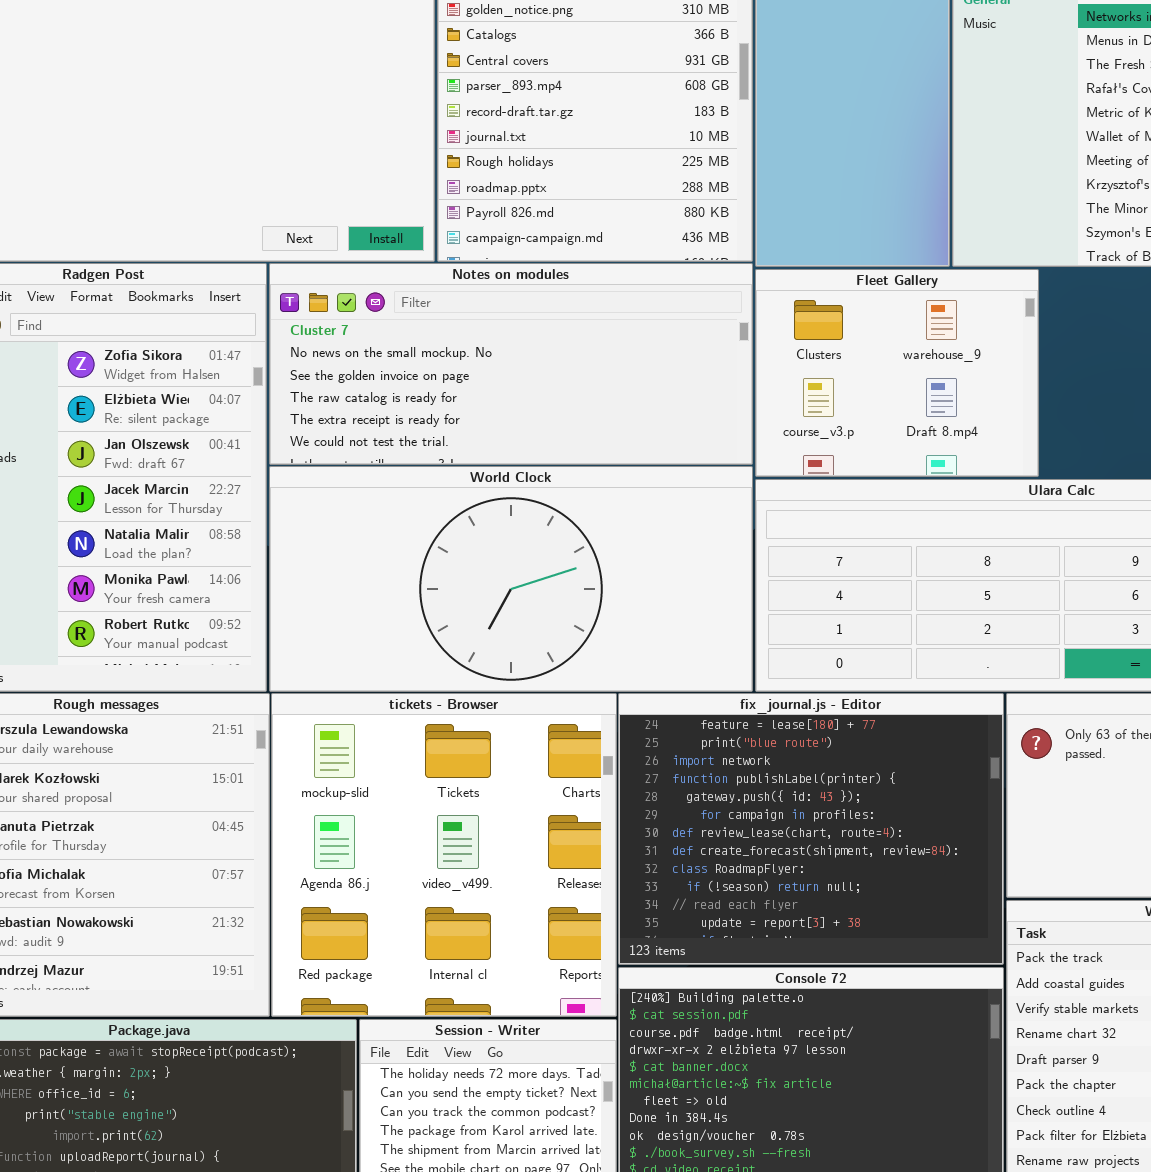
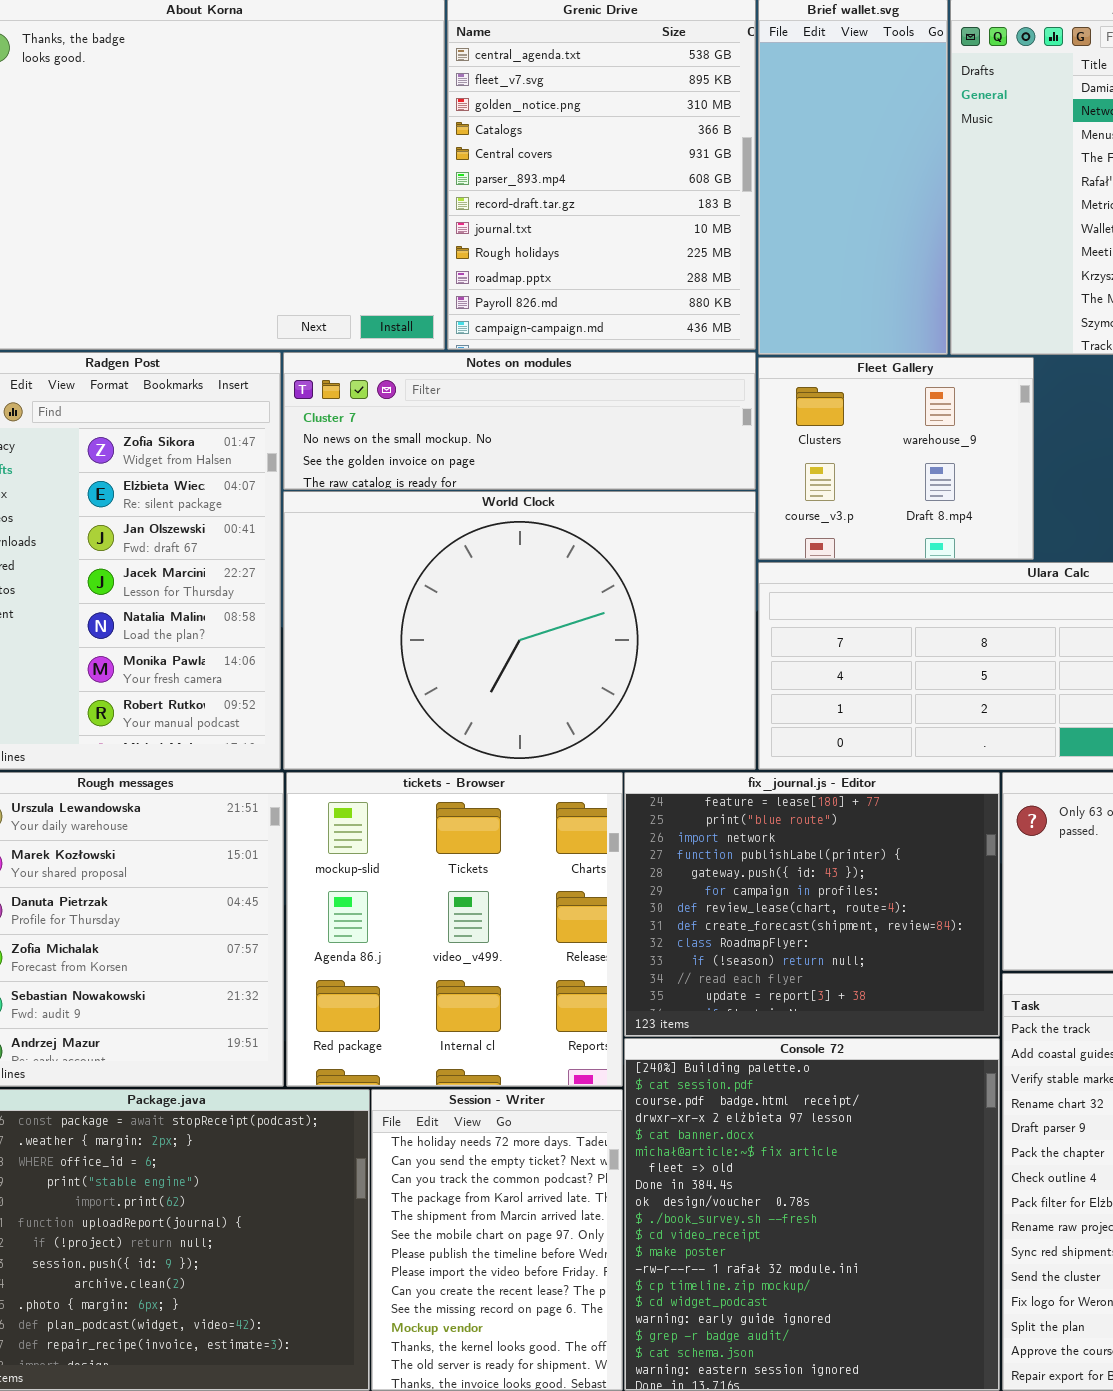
Notes on modules: [269,263,753,465] -> [283,352,756,490], resized
World Clock: [269,466,753,692] -> [283,491,756,770], resized

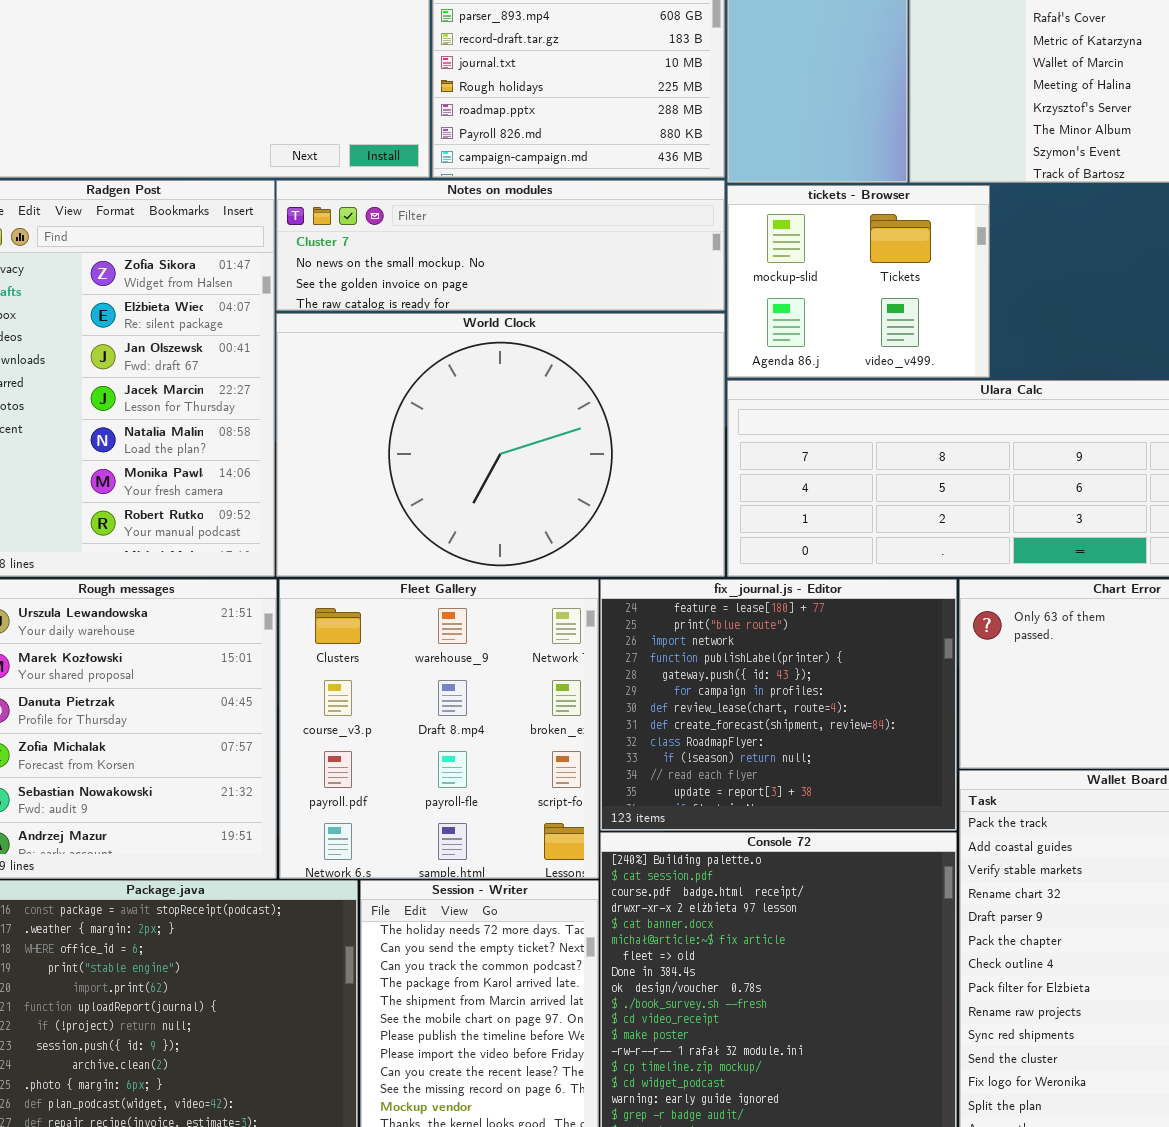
Fleet Gallery: [758,357,1034,560] -> [279,579,599,879], moved, resized
tickets - Browser: [286,772,623,1087] -> [727,185,990,378], moved, resized

